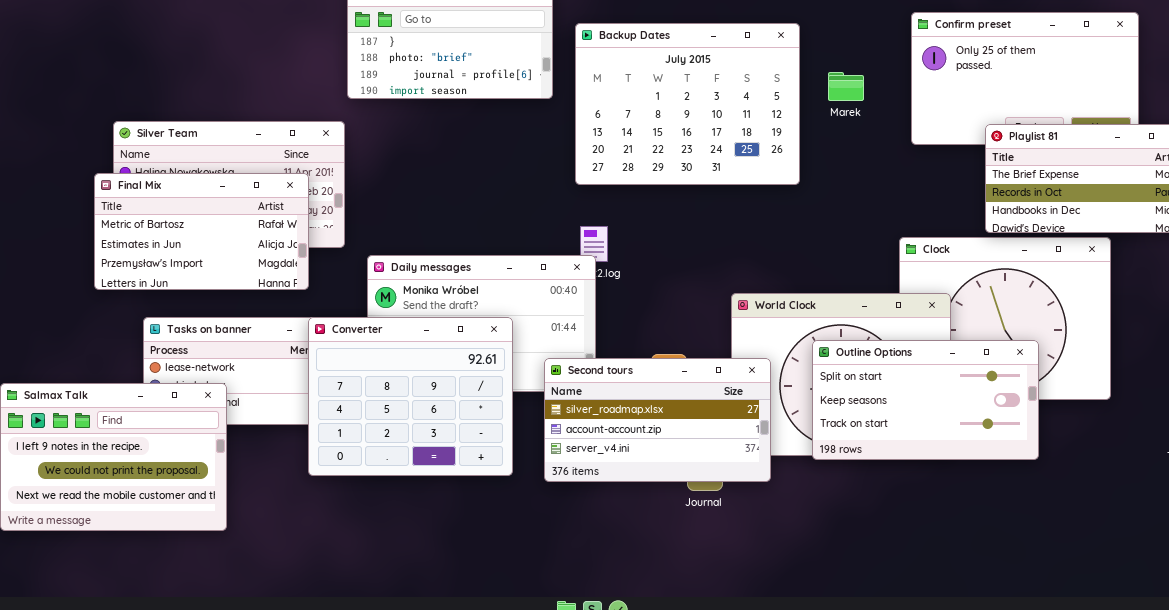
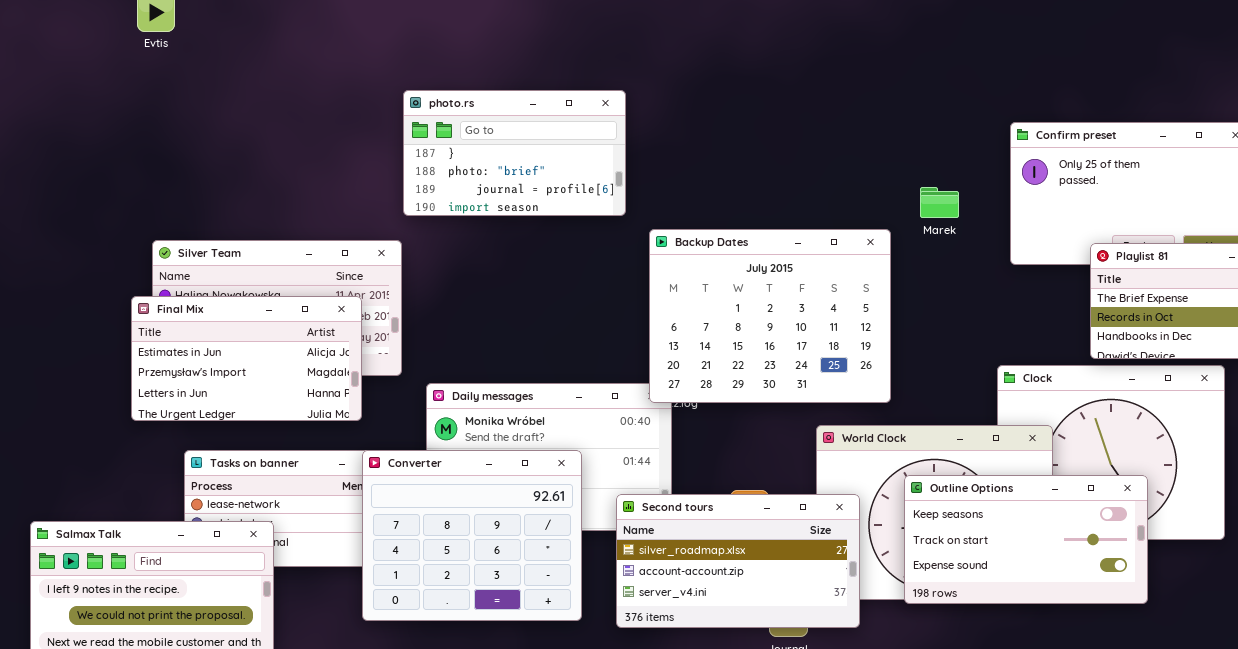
Backup Dates: [575,23,800,185] -> [649,229,891,403], moved
Final Mix: [94,173,309,290] -> [131,296,362,421], scrolled down 1 row
Outline Options: [812,340,1039,460] -> [904,475,1148,604], scrolled down 1 row

